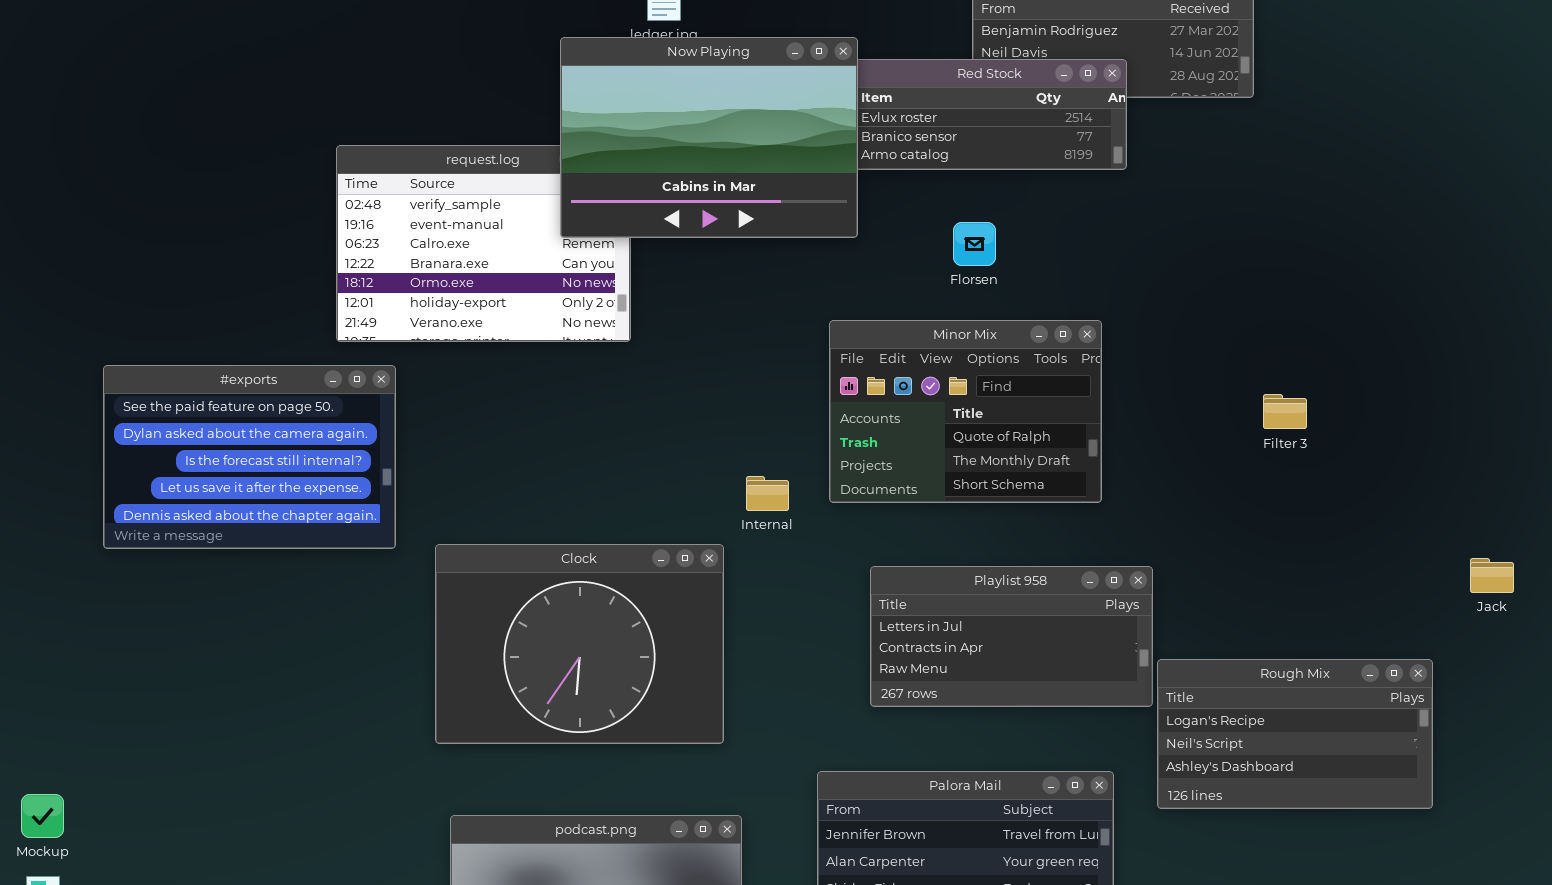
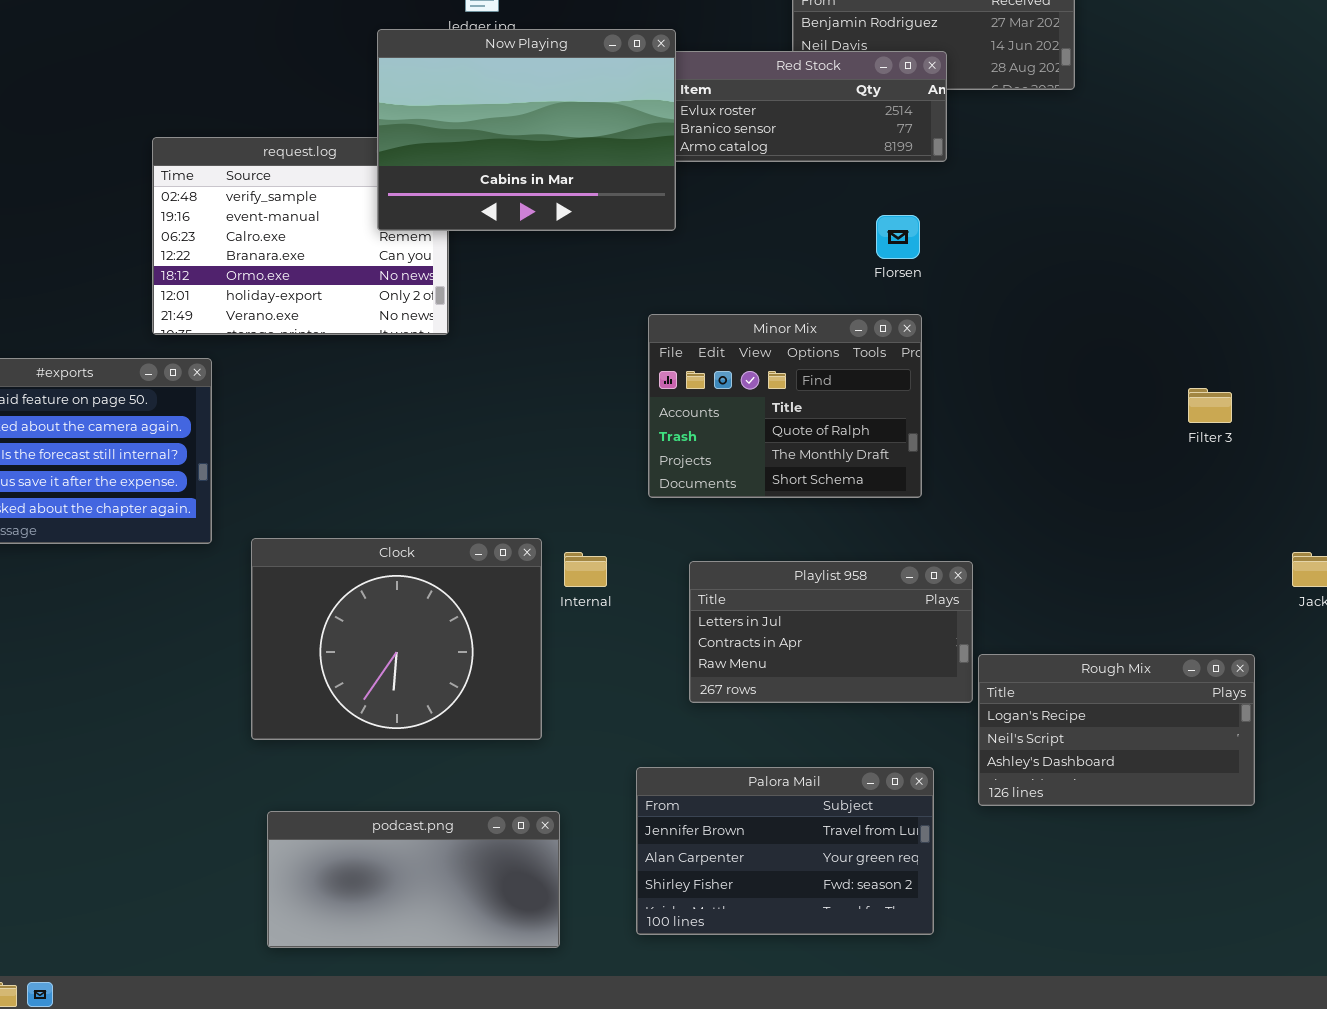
Florsen: [953,222,996,266] -> [876,215,920,259], moved
Filter 3: [1263,394,1307,429] -> [1188,388,1232,423], moved
Internal: [746,476,789,511] -> [564,552,607,587], moved

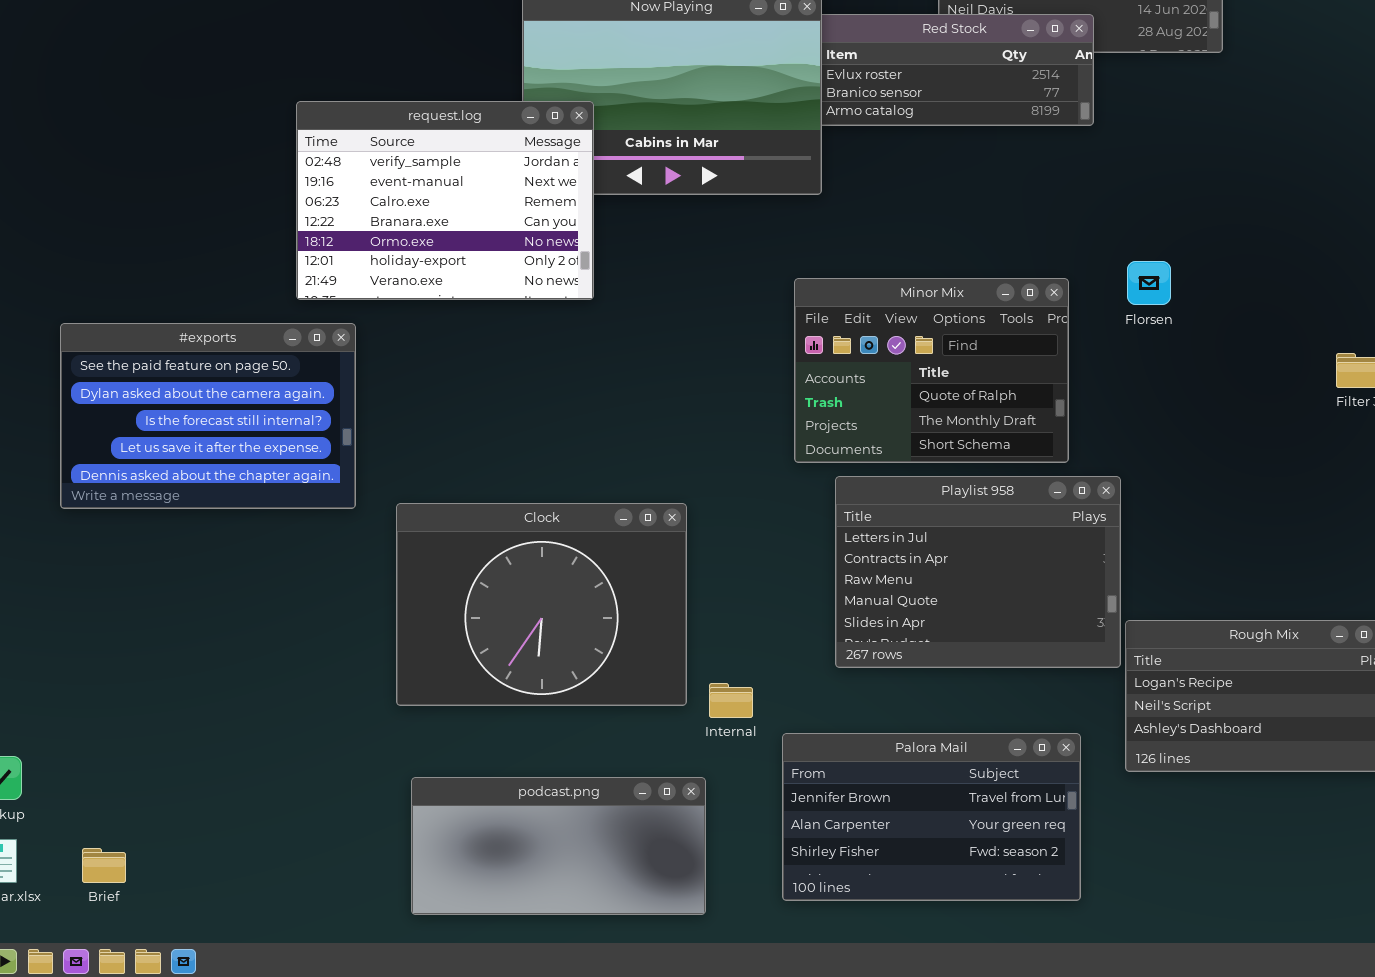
request.log: [152,137,449,335] -> [296,101,594,300], raised
Florsen: [876,215,920,259] -> [1127,261,1171,305], moved
Internal: [564,552,607,587] -> [709,683,753,718], moved
Playlist 958: [689,561,973,703] -> [835,476,1121,668], resized

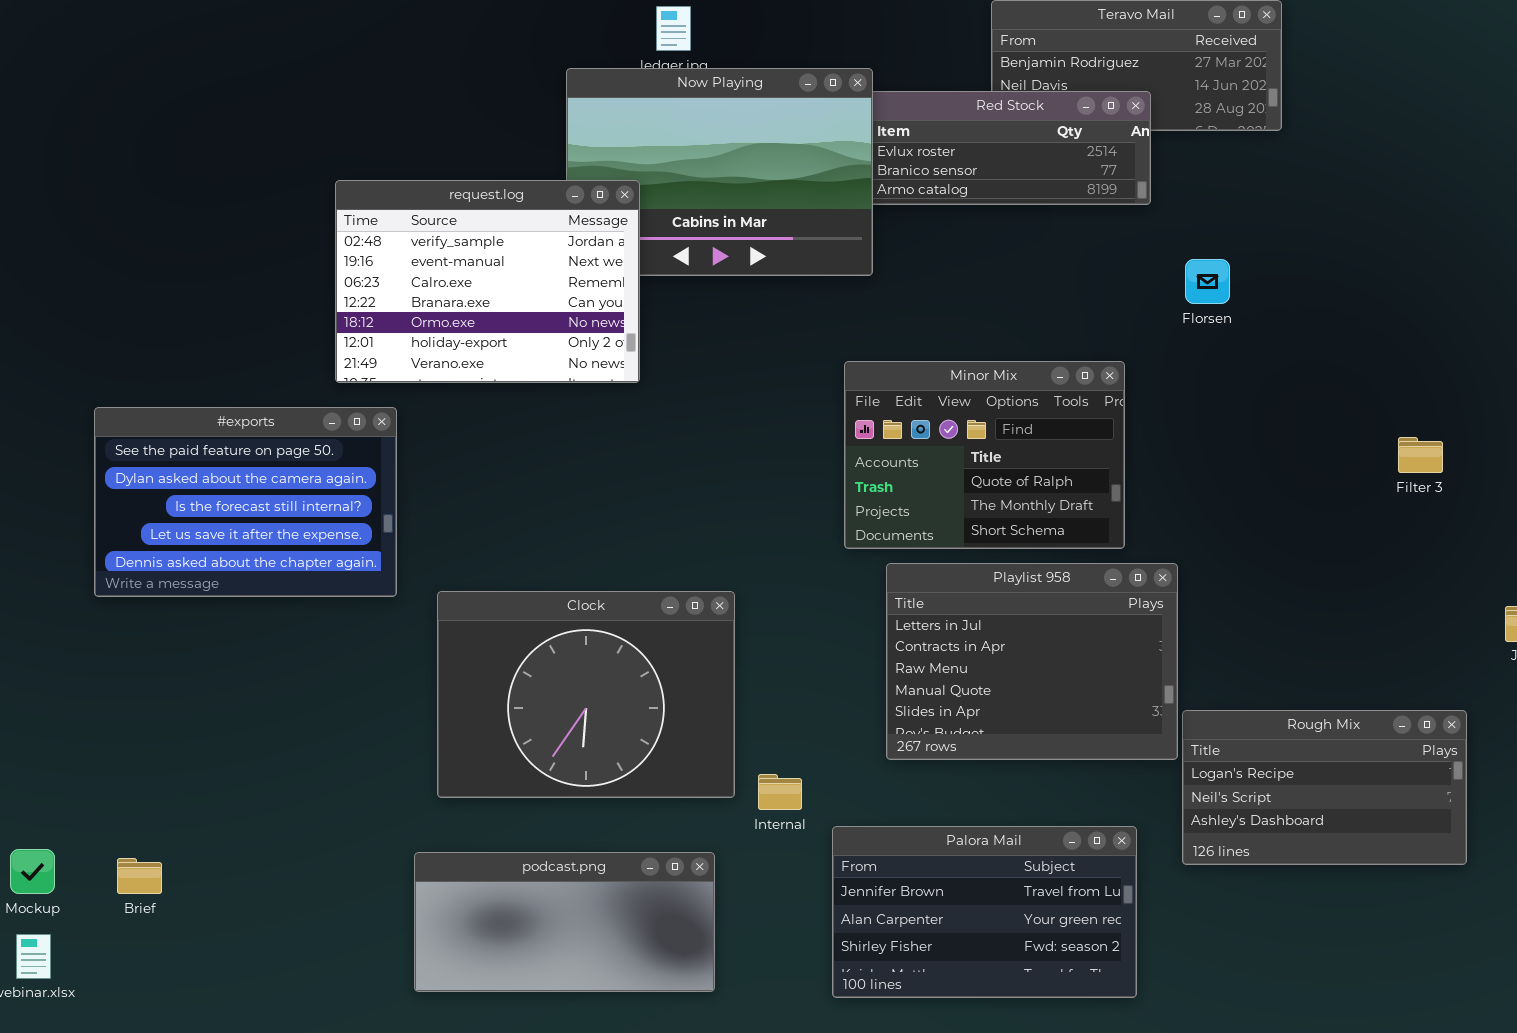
Florsen: [1127,261,1171,305] -> [1185,259,1230,304], moved
podcast.png: [411,777,706,915] -> [414,852,715,992], moved
Brief: [82,848,126,883] -> [117,858,162,894], moved

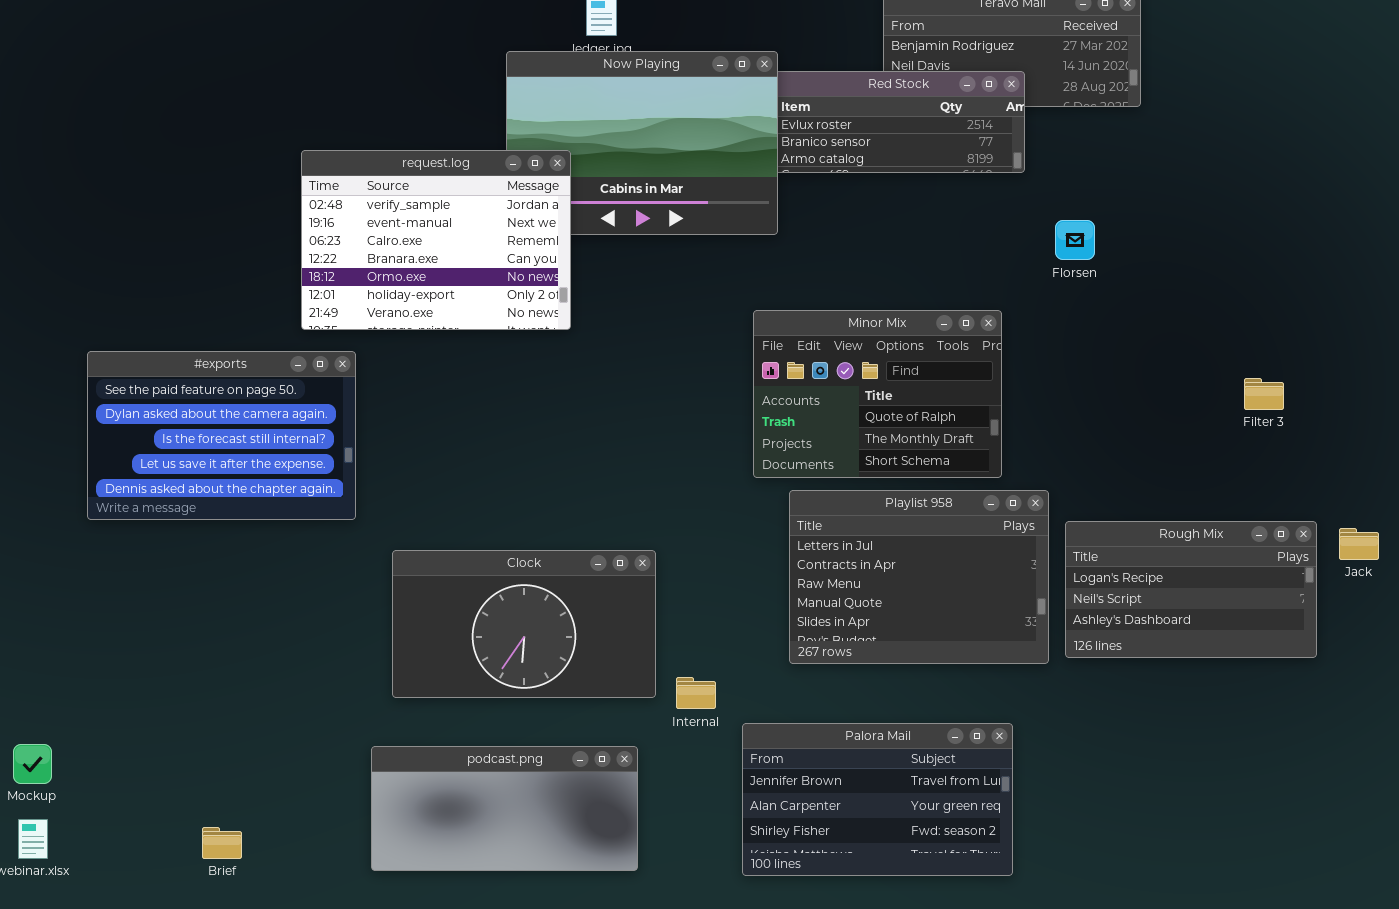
Clock: [437,591,735,798] -> [392,550,656,698], resized
Rough Mix: [1182,710,1467,865] -> [1065,521,1317,658], moved
Brief: [117,858,162,894] -> [202,827,242,859], moved

